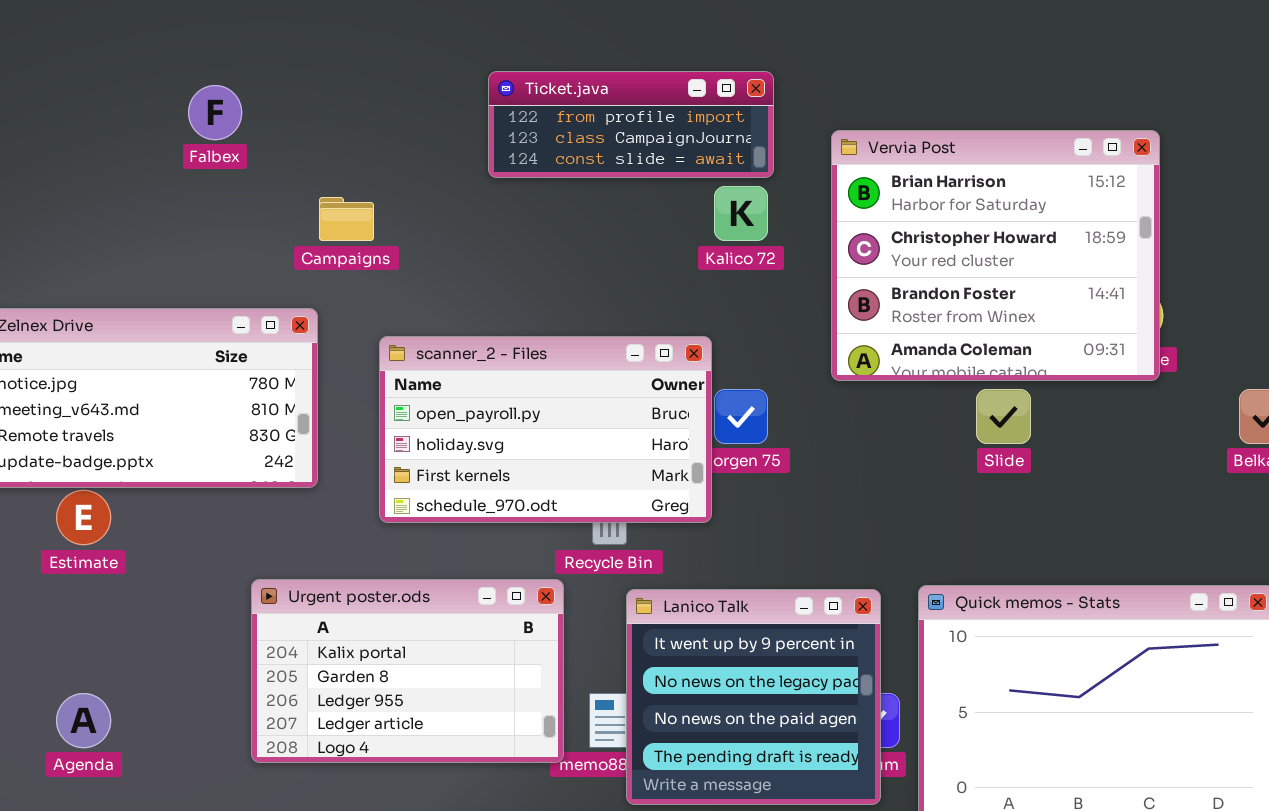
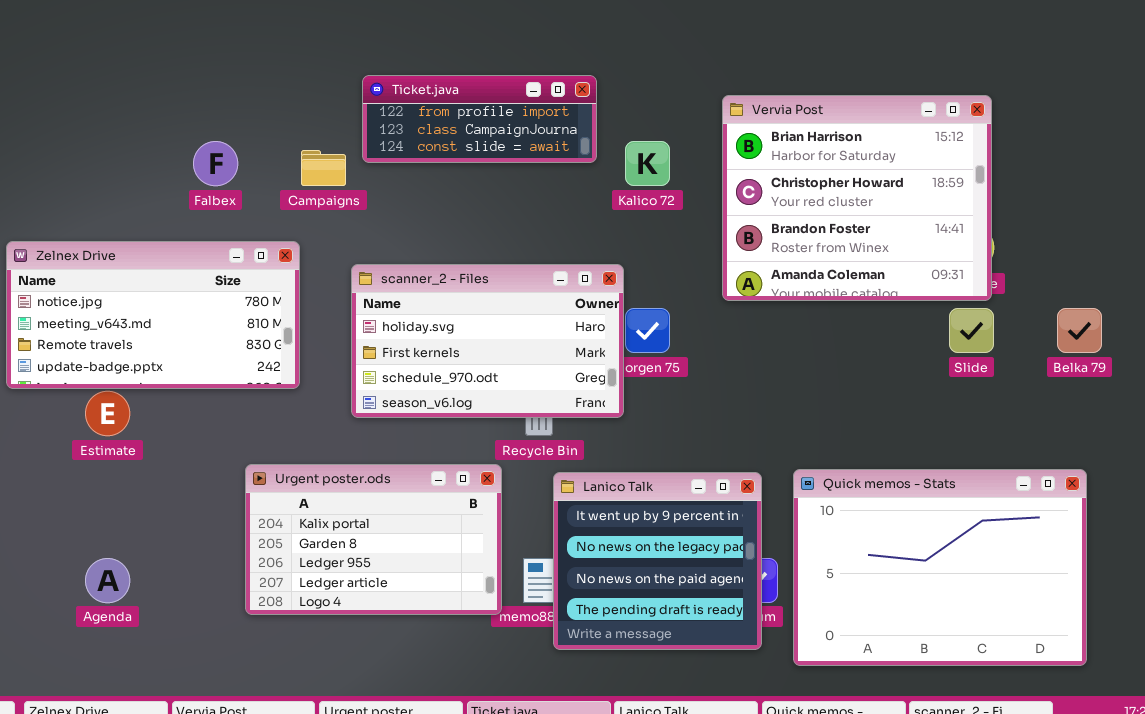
Ticket.java: [488,71,774,178] -> [362,75,597,163], moved
Falbex: [188,85,242,140] -> [193,141,238,186], moved
scanner_2 - Files: [379,336,712,523] -> [351,264,624,418], scrolled down 1 row
Slide: [976,389,1031,444] -> [949,308,994,353], moved

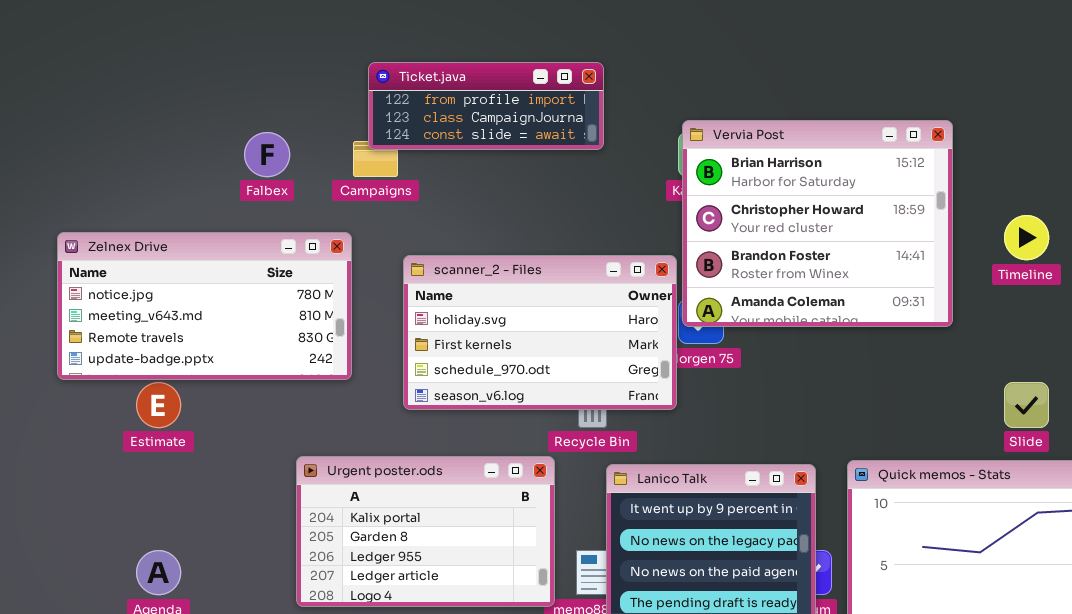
Ticket.java: [362,75,597,163] -> [368,62,604,150], moved
Vervia Post: [722,95,992,301] -> [682,120,953,327], moved
Slide: [949,308,994,353] -> [1004,382,1049,428], moved

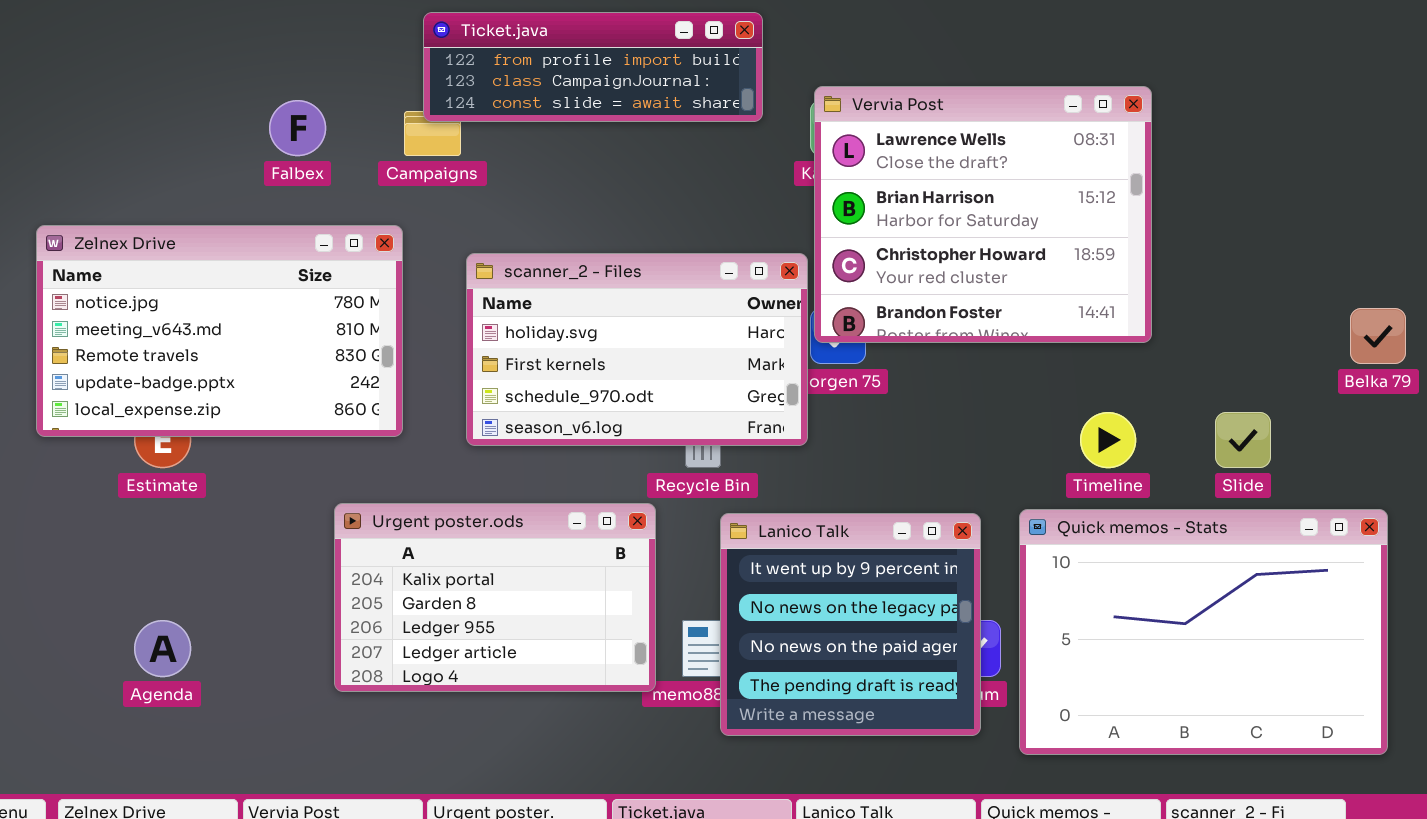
Ticket.java: [368,62,604,150] -> [423,12,763,122], resized
Vervia Post: [682,120,953,327] -> [814,86,1152,343], scrolled up 1 row
Timeline: [1004,215,1049,260] -> [1080,412,1136,468], moved
Zelnex Drive: [57,232,352,380] -> [36,225,403,437], resized

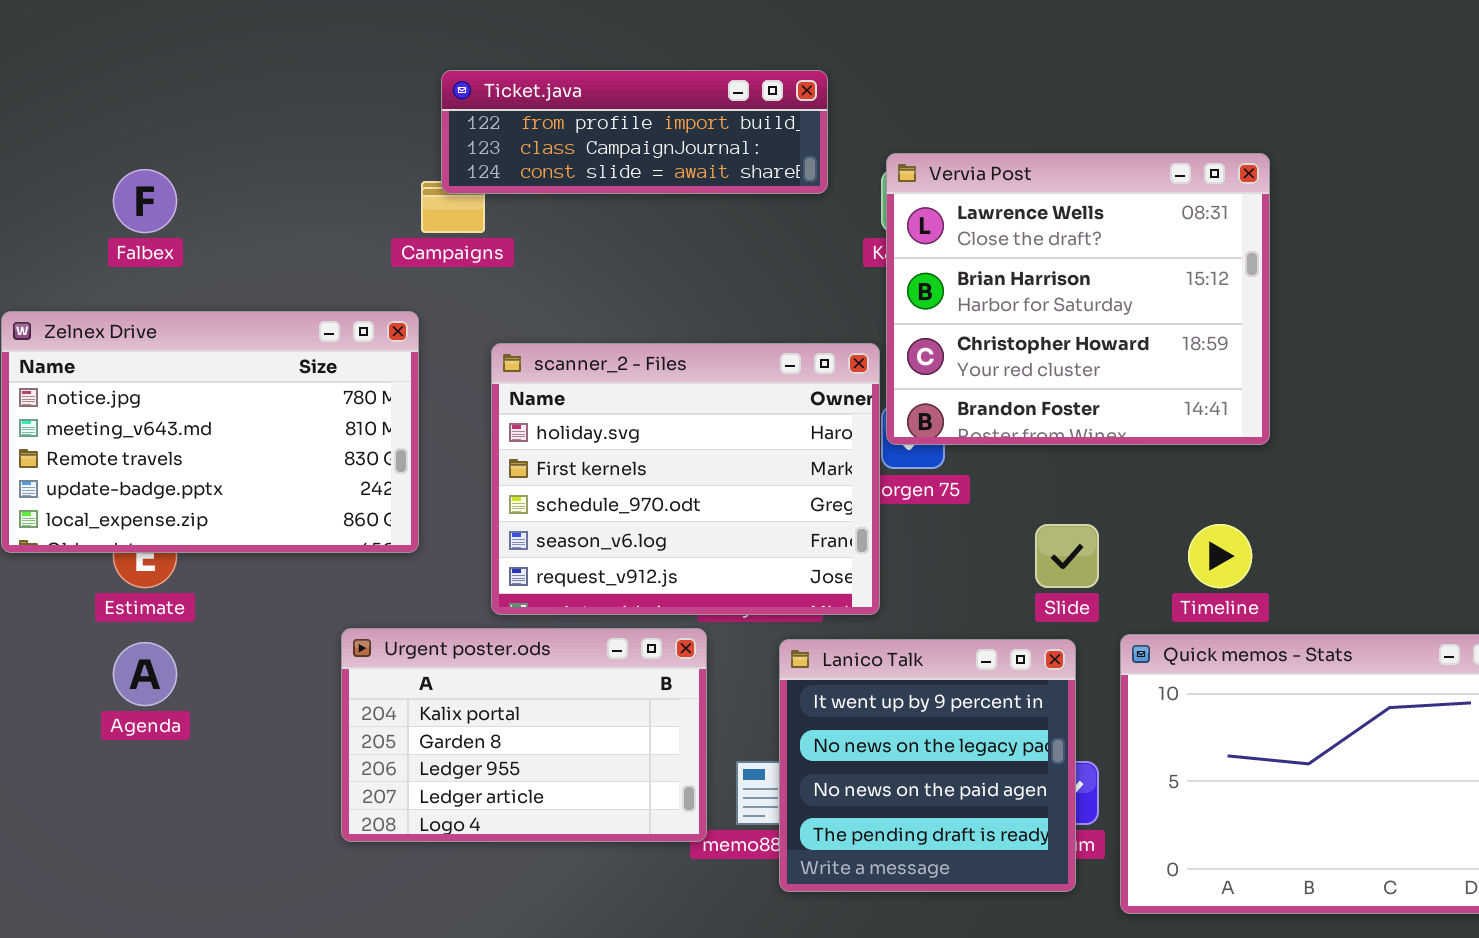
Falbex: [269,100,326,156] -> [113,169,177,233], moved
scanner_2 - Files: [466,253,808,446] -> [491,343,880,615], resized
Slide: [1215,412,1271,468] -> [1035,524,1099,588], moved
Agenda: [134,620,191,677] -> [113,642,177,706], moved

